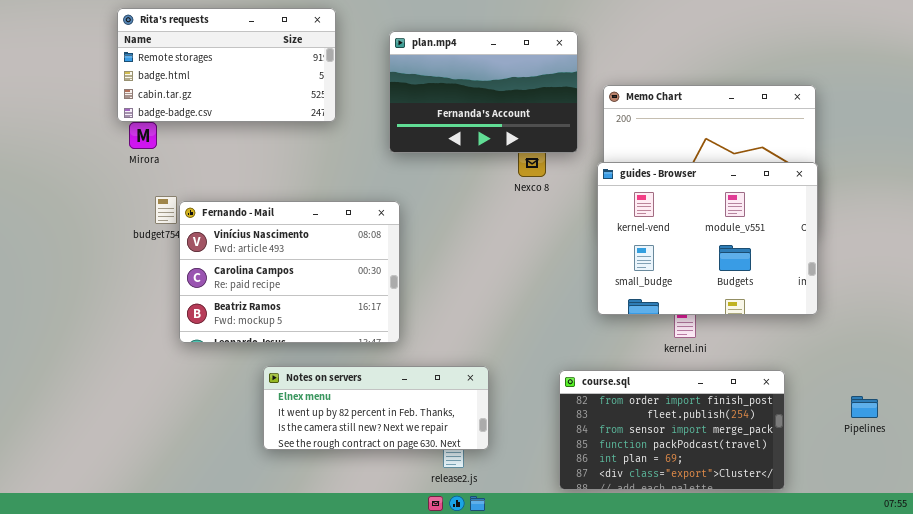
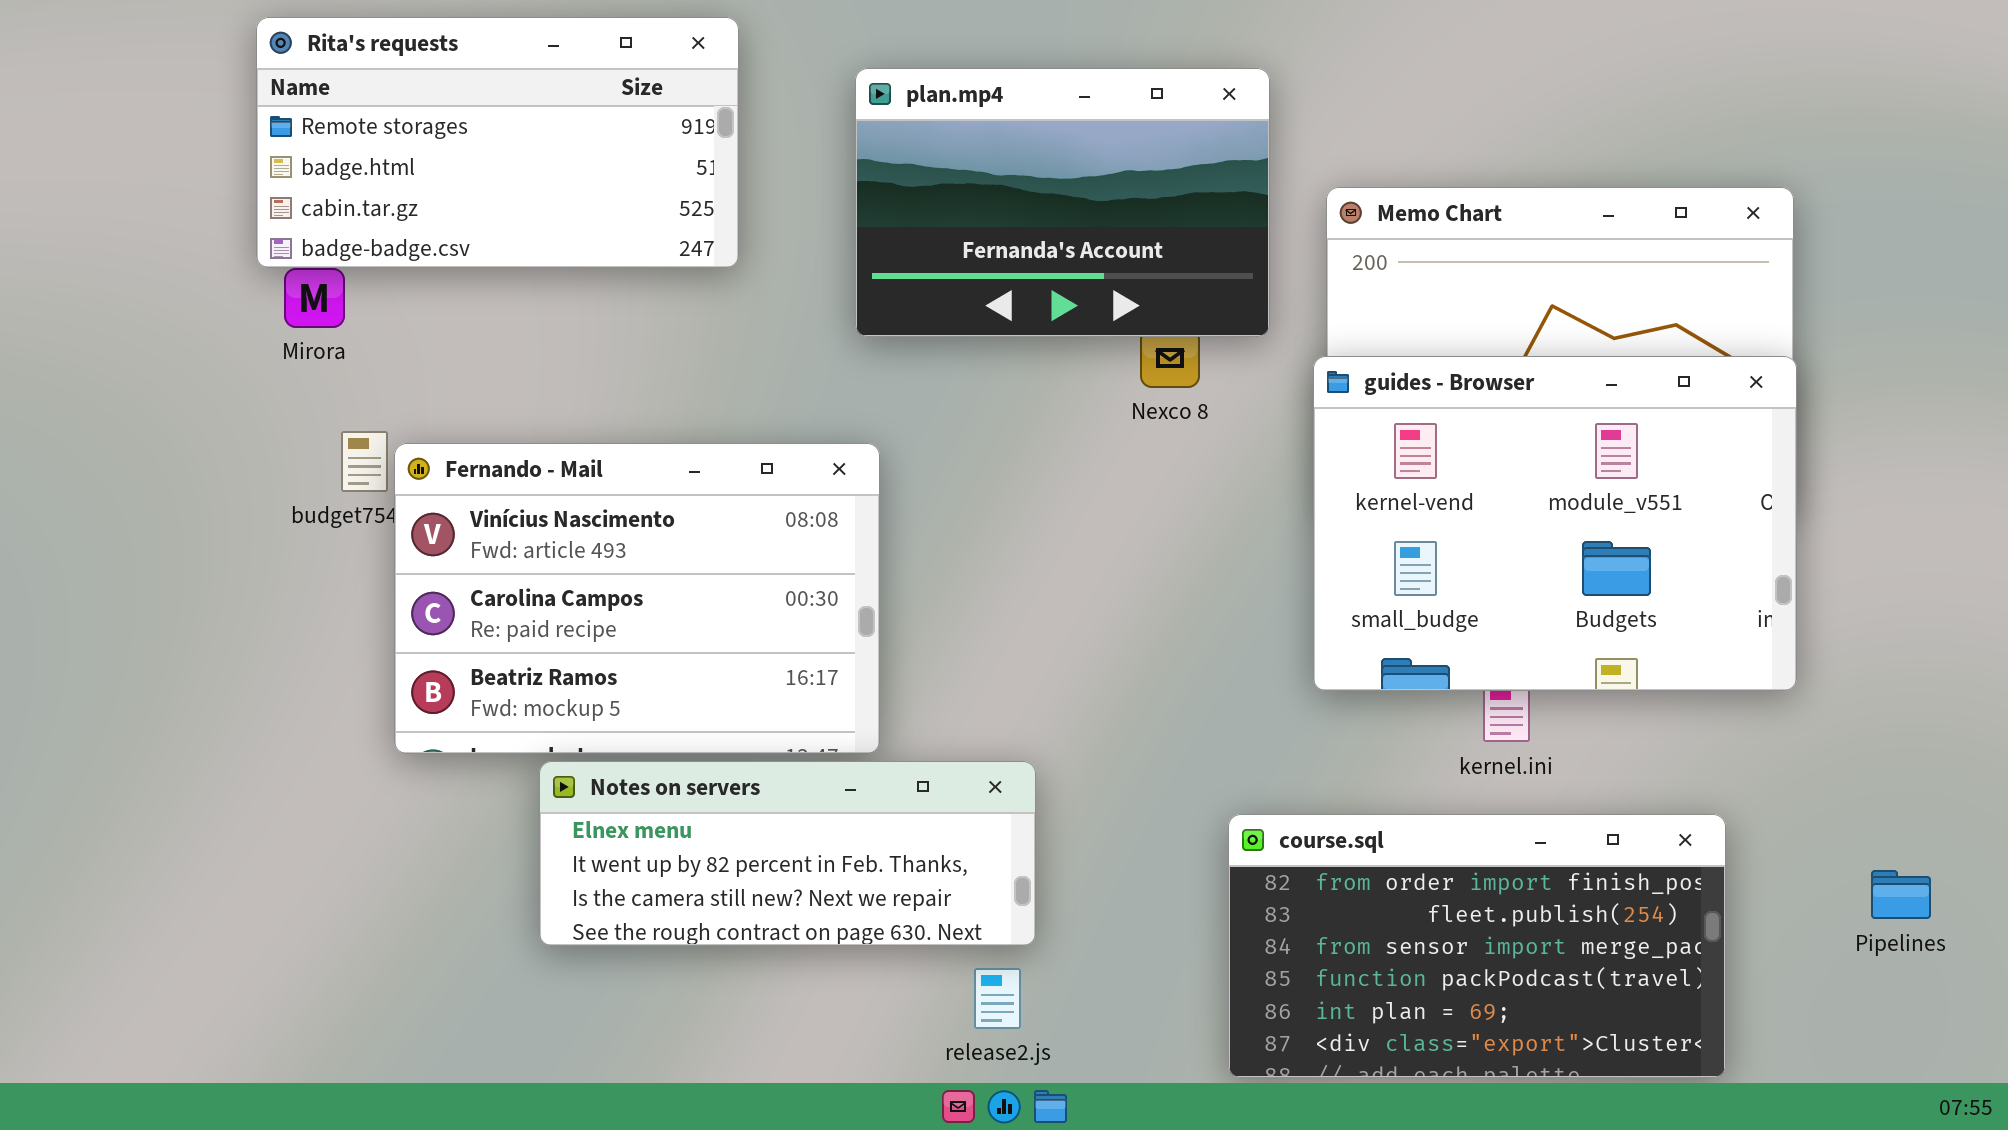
Notes on servers: [263,366,489,450] -> [539,761,1036,946], moved

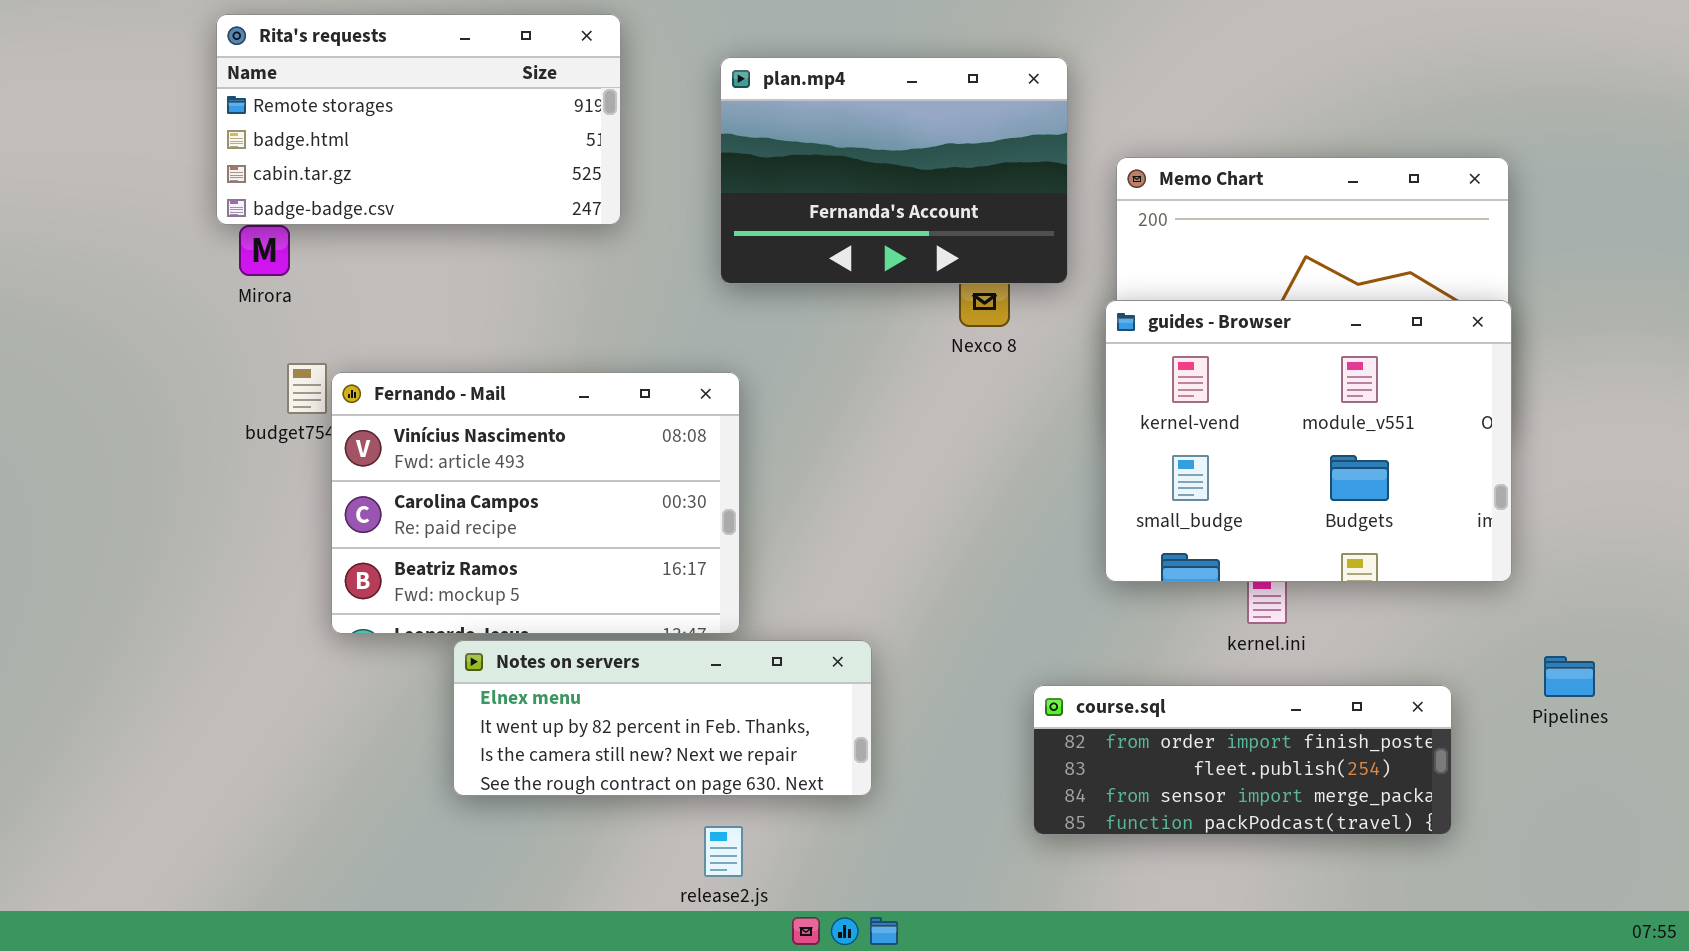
course.sql: [1228,814,1726,1078] -> [1033,685,1452,835], resized
Pipelines: [1871,870,1931,919] -> [1544,656,1595,697], moved
release2.js: [974,968,1021,1029] -> [704,826,743,877], moved

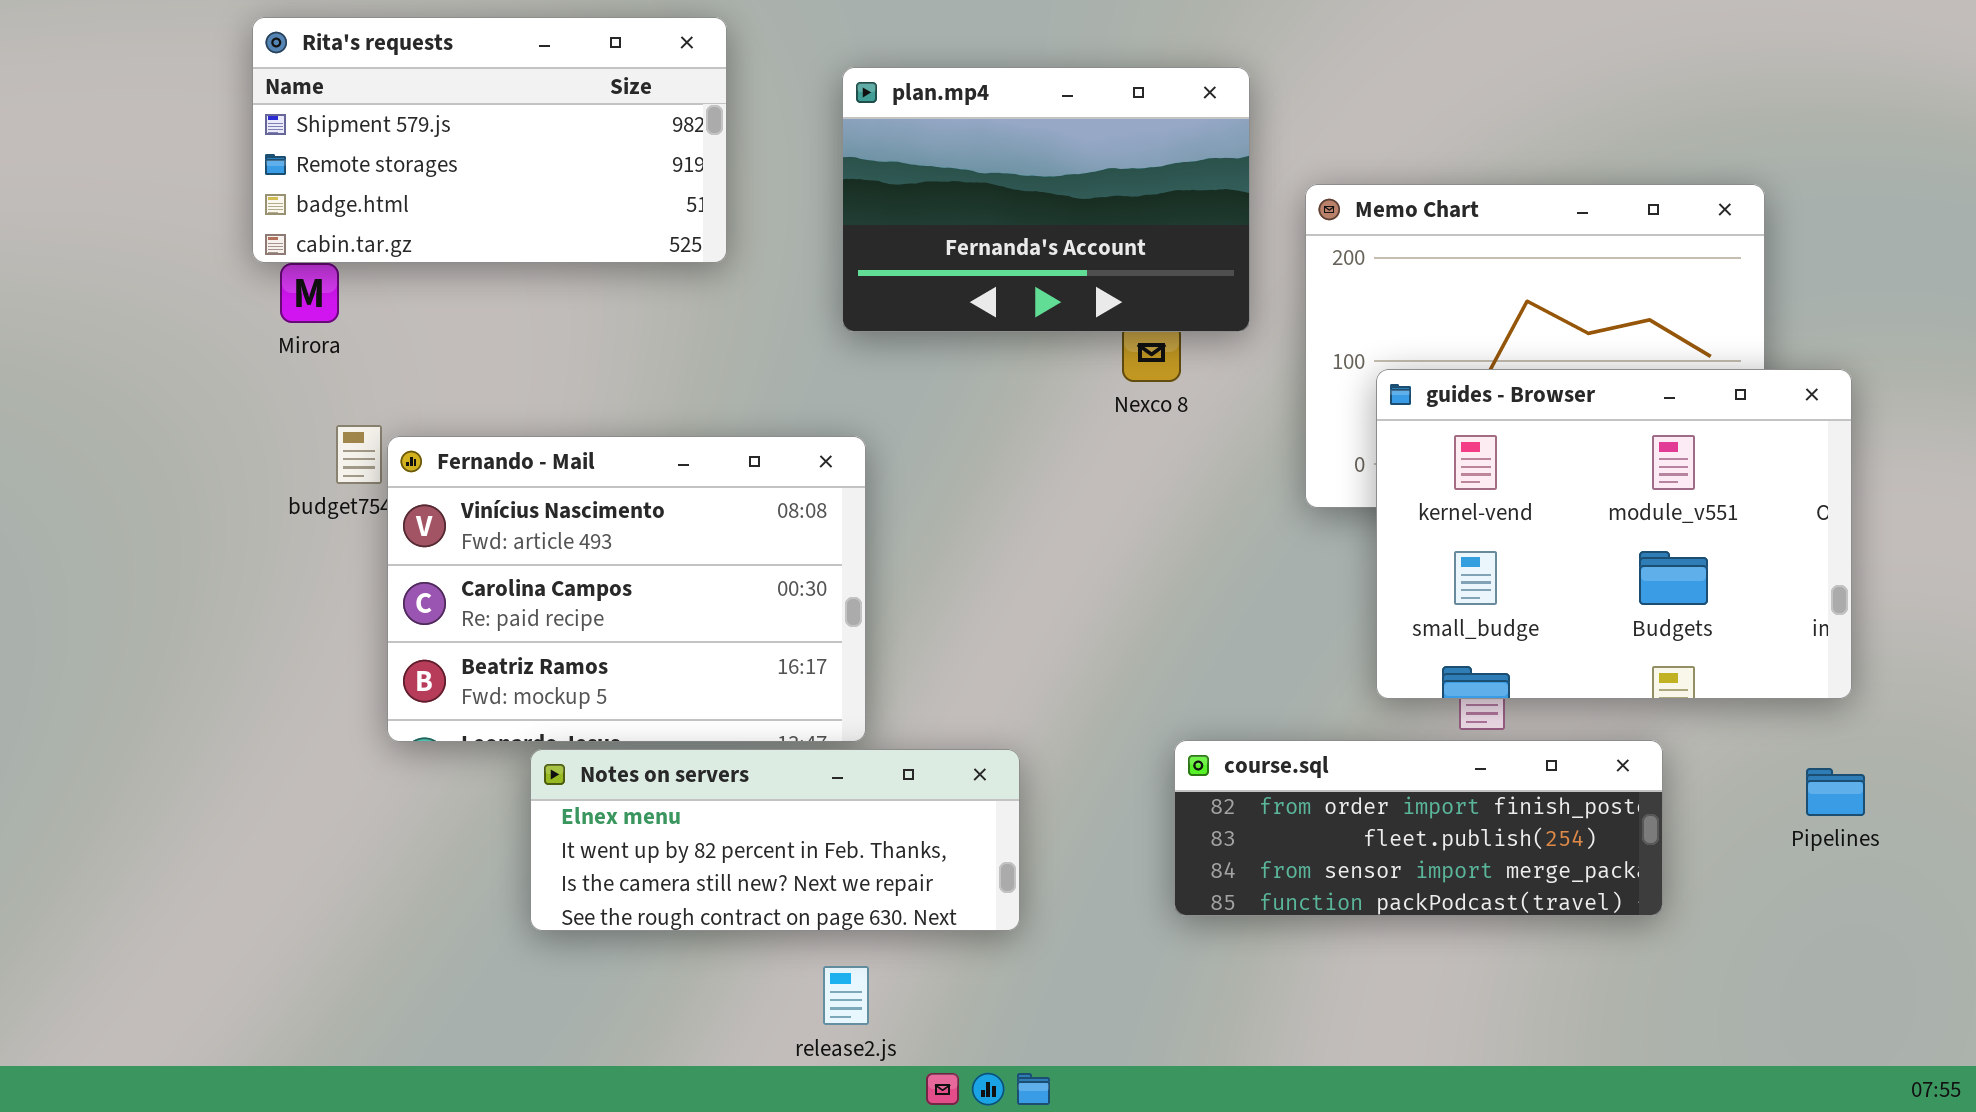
Rita's requests: [216,14,621,225] -> [252,17,727,263], scrolled up 1 row
guides - Browser: [1105,300,1512,582] -> [1376,369,1852,699], moved
course.sql: [1033,685,1452,835] -> [1174,740,1663,916], moved

